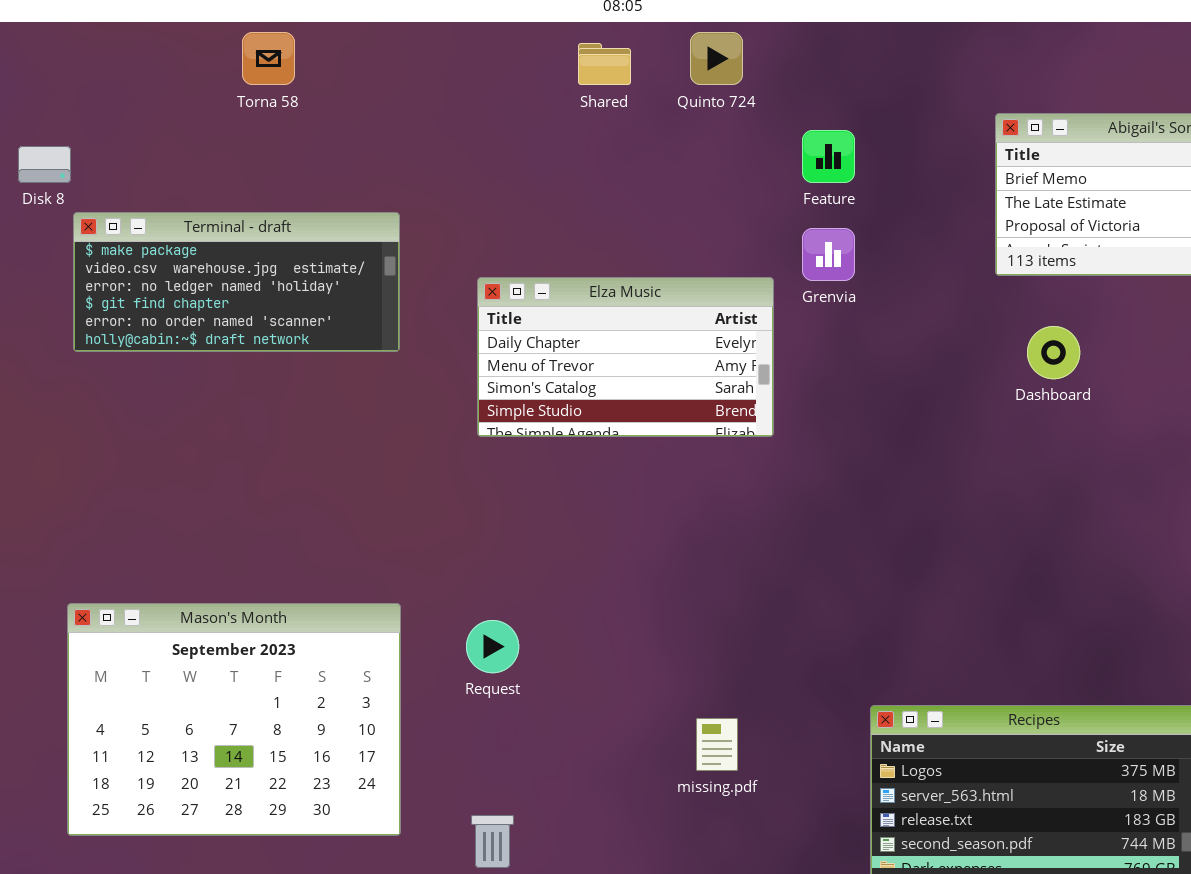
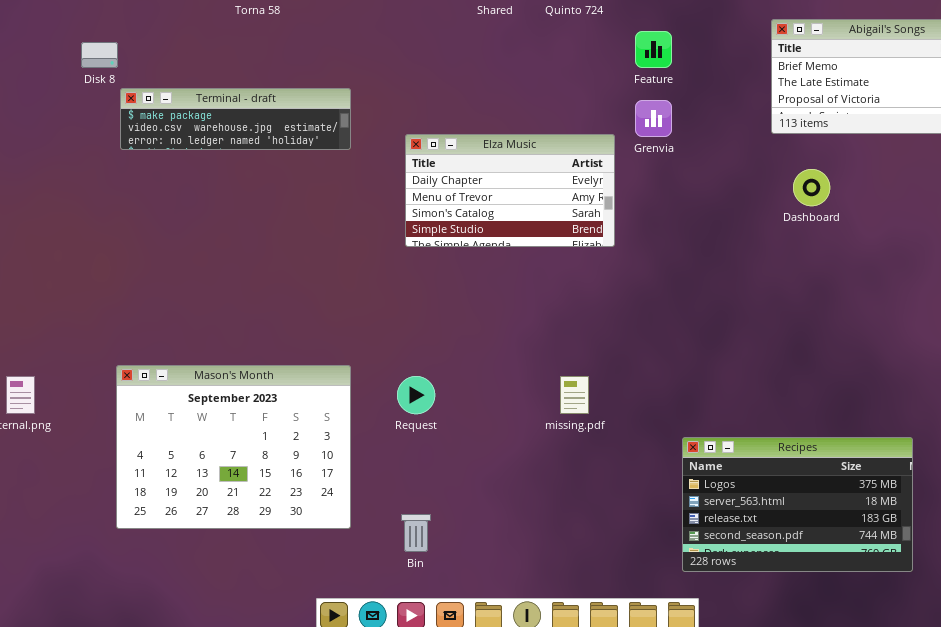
Terminal - draft: [73,212,400,352] -> [120,88,351,150], resized
missing.pdf: [696,718,738,771] -> [560,376,589,414], moved

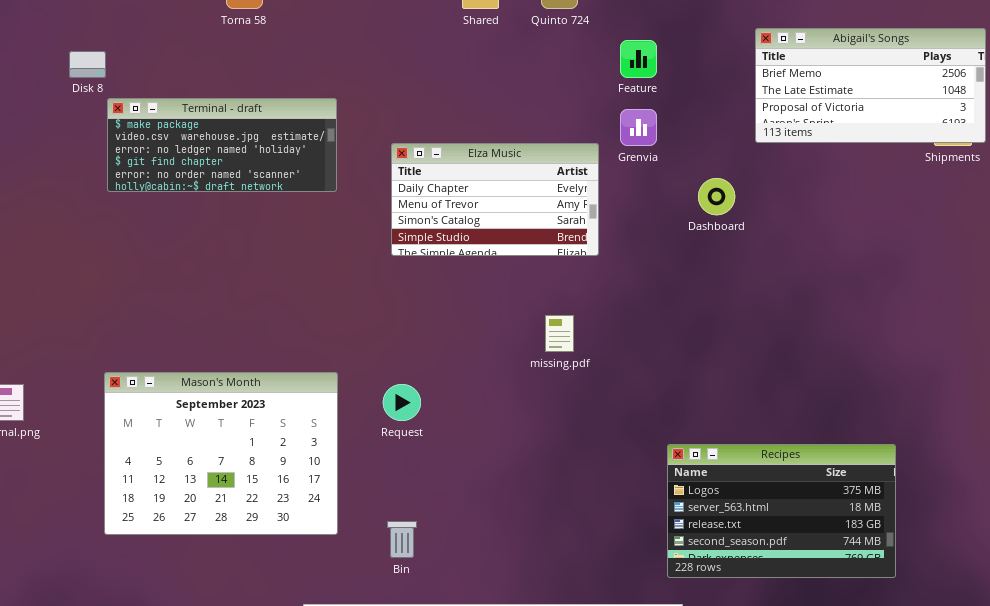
Terminal - draft: [120,88,351,150] -> [107,98,337,192], resized
Dashboard: [793,169,830,206] -> [698,178,735,215], moved
missing.pdf: [560,376,589,414] -> [545,315,574,352], moved

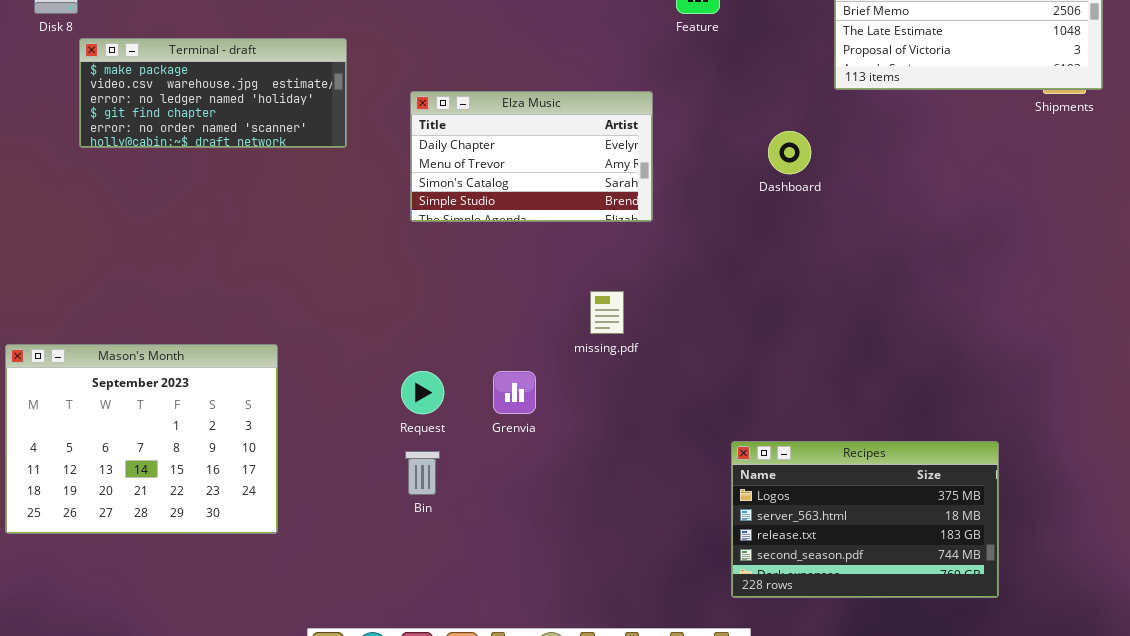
Grenvia: [620,109,657,146] -> [493,371,536,414], moved
Mason's Month: [104,372,338,535] -> [5,344,278,534], moved
Bin: [387,521,417,558] -> [405,451,440,495], moved

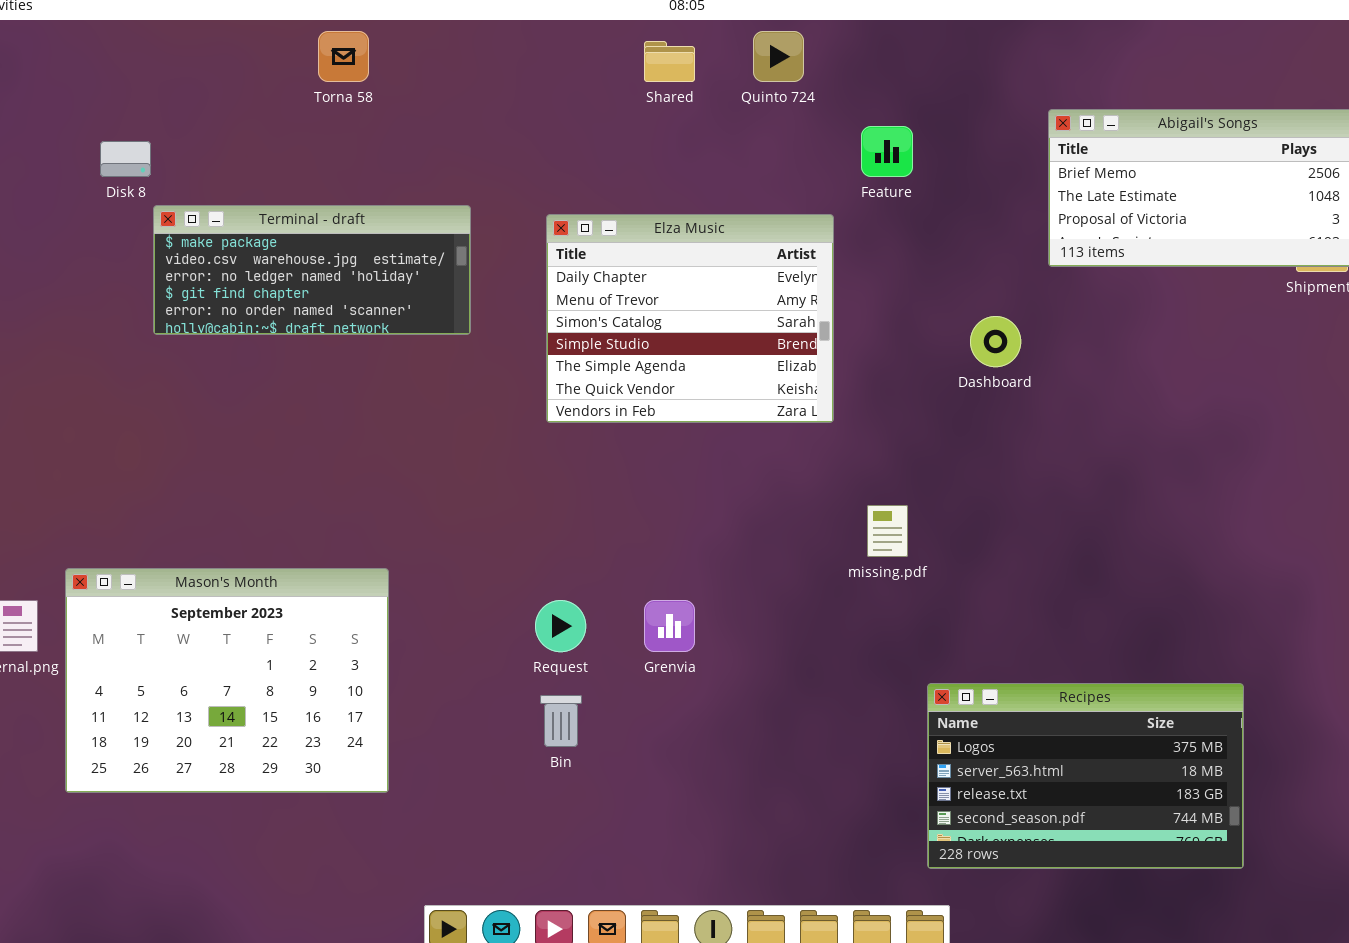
Elza Music: [410,91,653,222] -> [546,214,834,423], resized
missing.pdf: [590,291,624,334] -> [867,505,908,557], moved

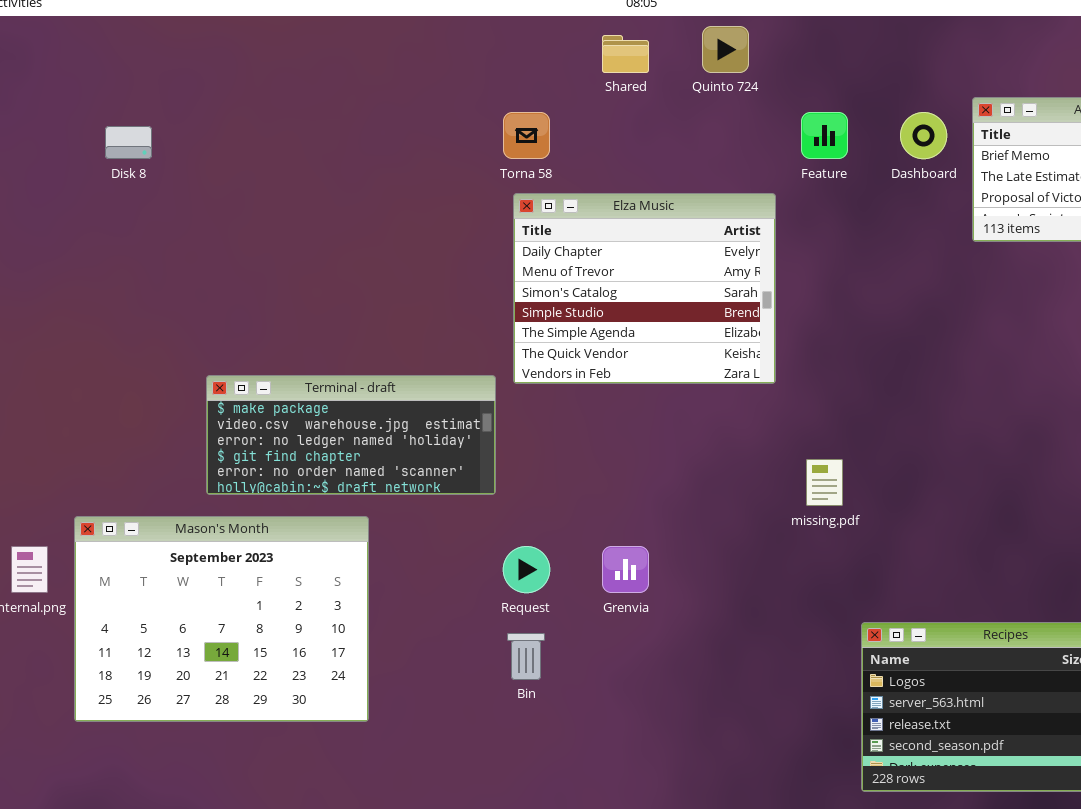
Torna 58: [318,31,369,82] -> [503,112,550,159], moved
Terminal - draft: [153,205,471,335] -> [206,375,496,495], moved
Dashboard: [970,316,1021,367] -> [900,112,947,159], moved

